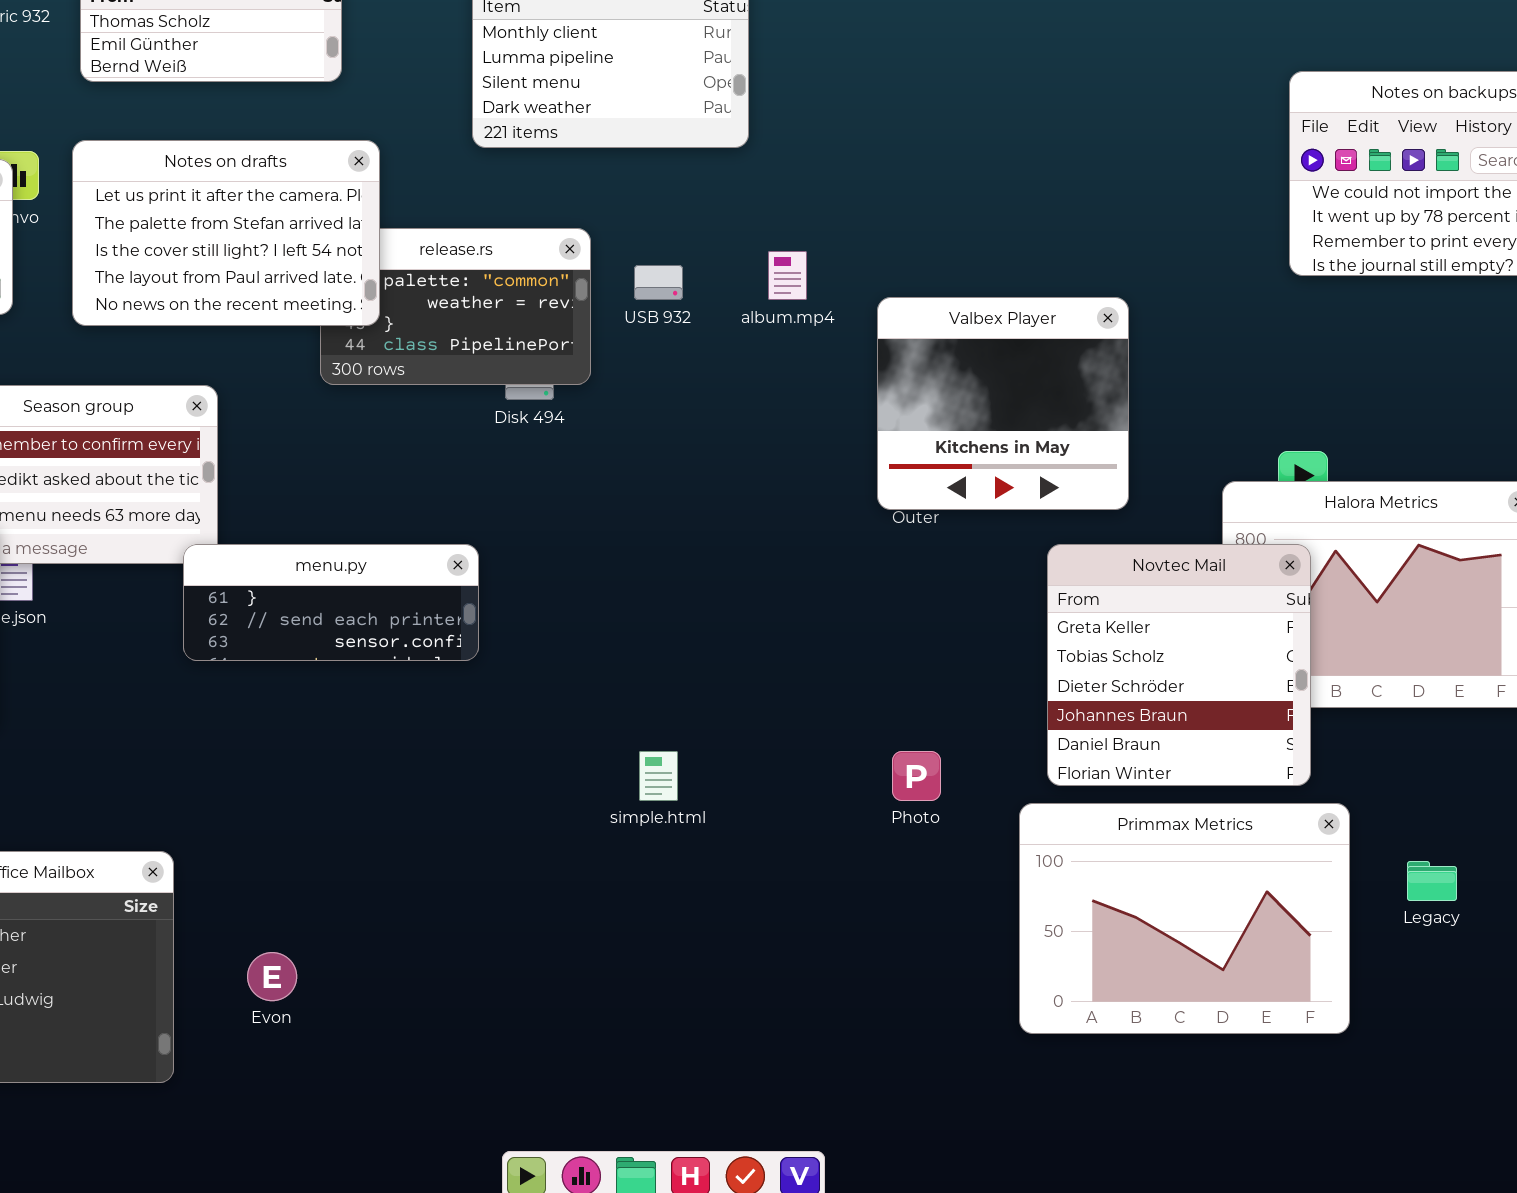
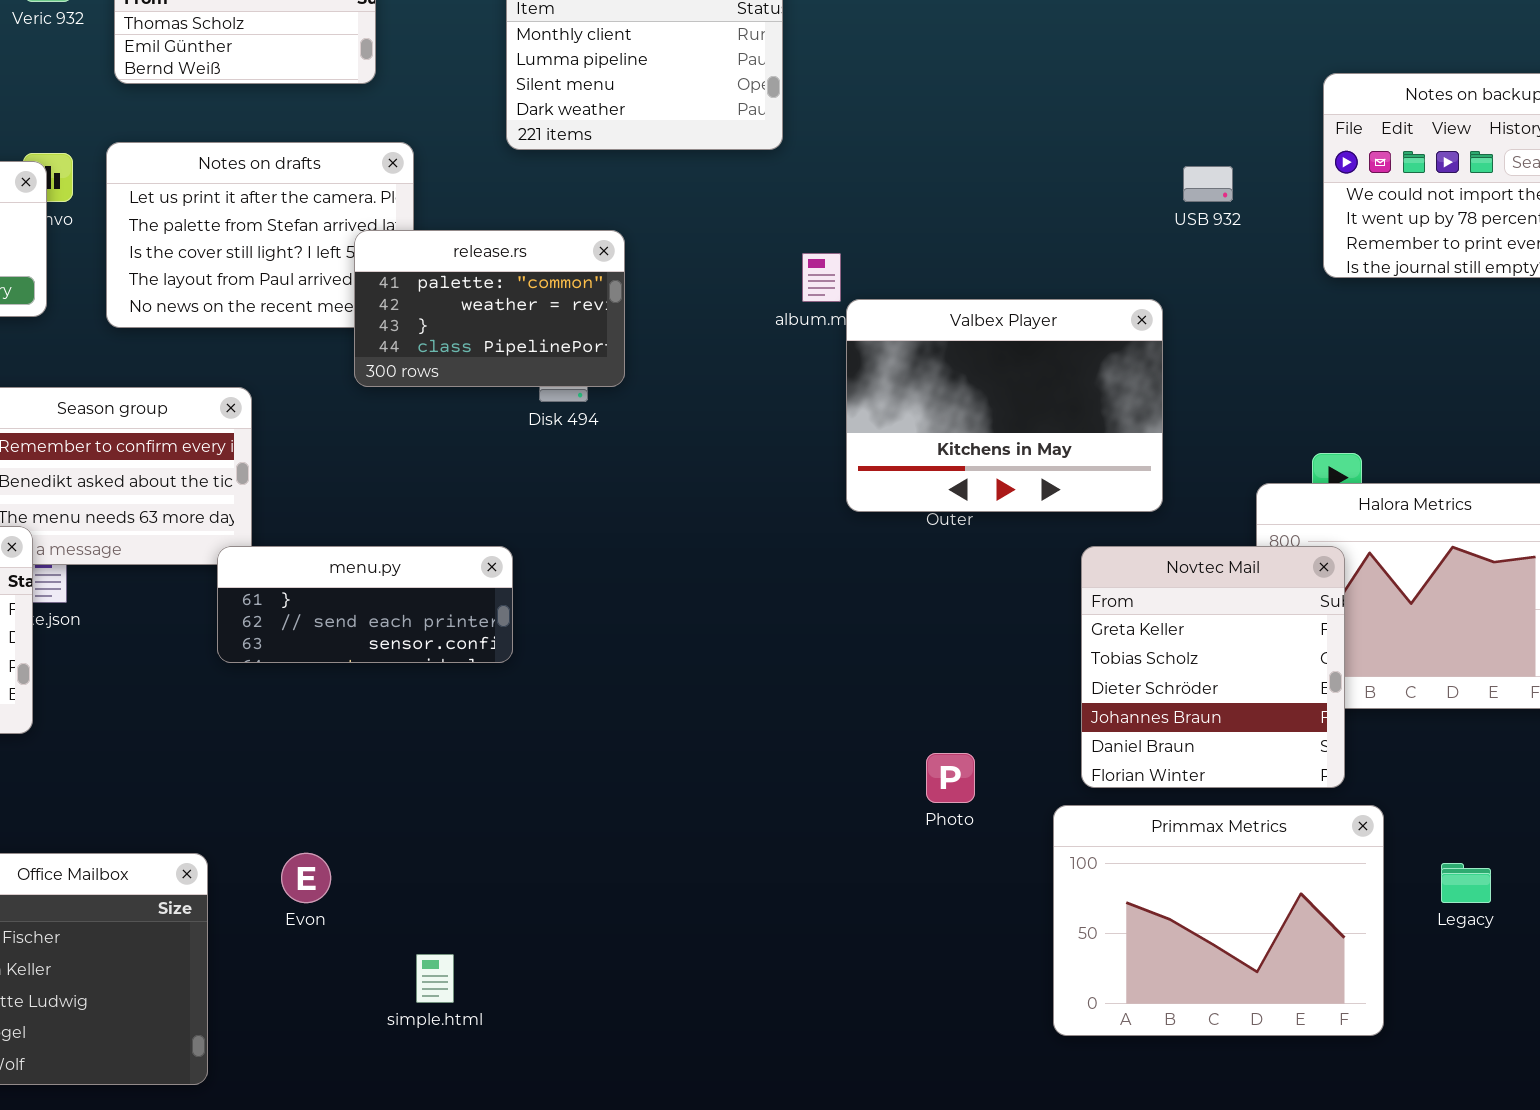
release.rs: [320,228,591,385] -> [354,230,625,387], raised
USB 932: [634,265,683,300] -> [1183,166,1233,202], moved
Valbex Player: [877,297,1129,510] -> [846,299,1163,512], resized
simple.html: [639,751,678,801] -> [416,954,454,1003], moved
Evon: [247,952,297,1001] -> [281,853,331,903], moved

